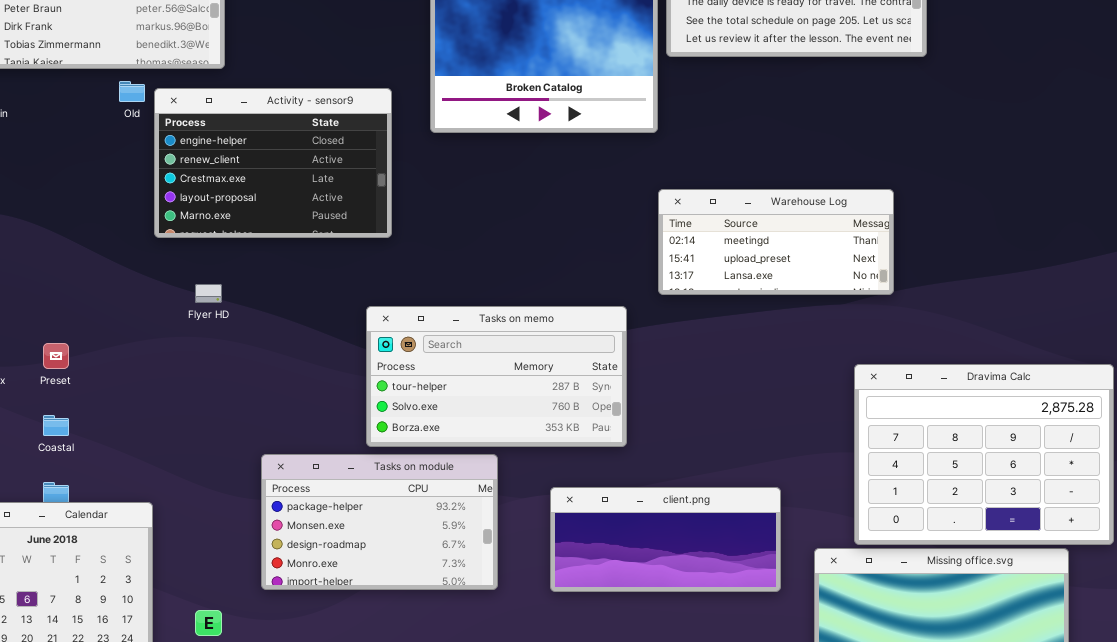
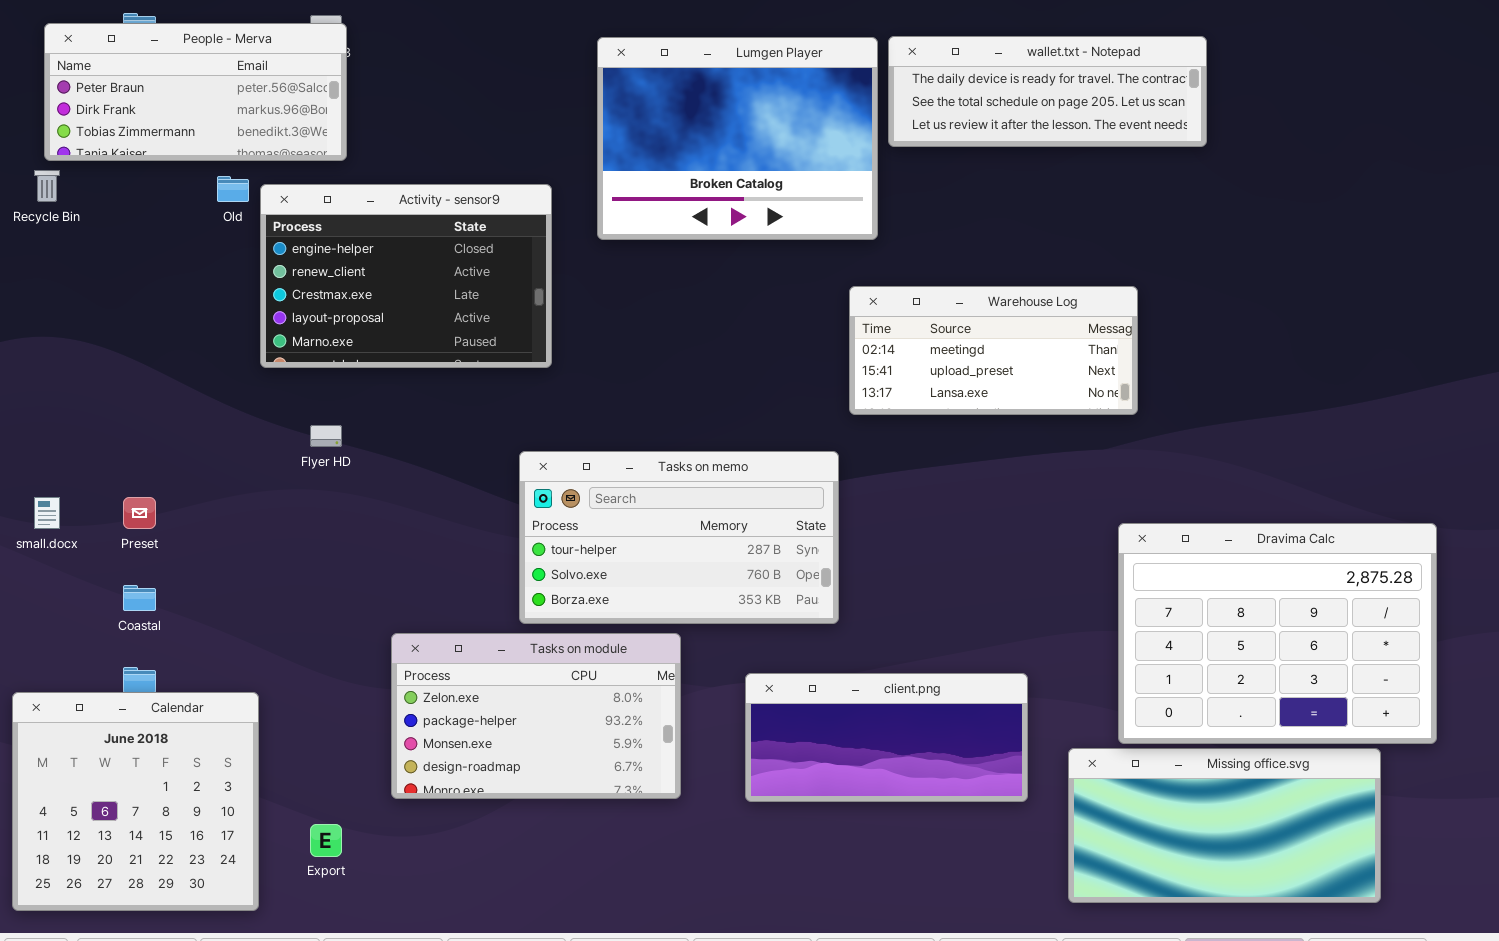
Warehouse Log: [658,189,894,295] -> [849,286,1138,415], moved
Tasks on module: [261,454,498,590] -> [391,633,681,799], scrolled up 1 row

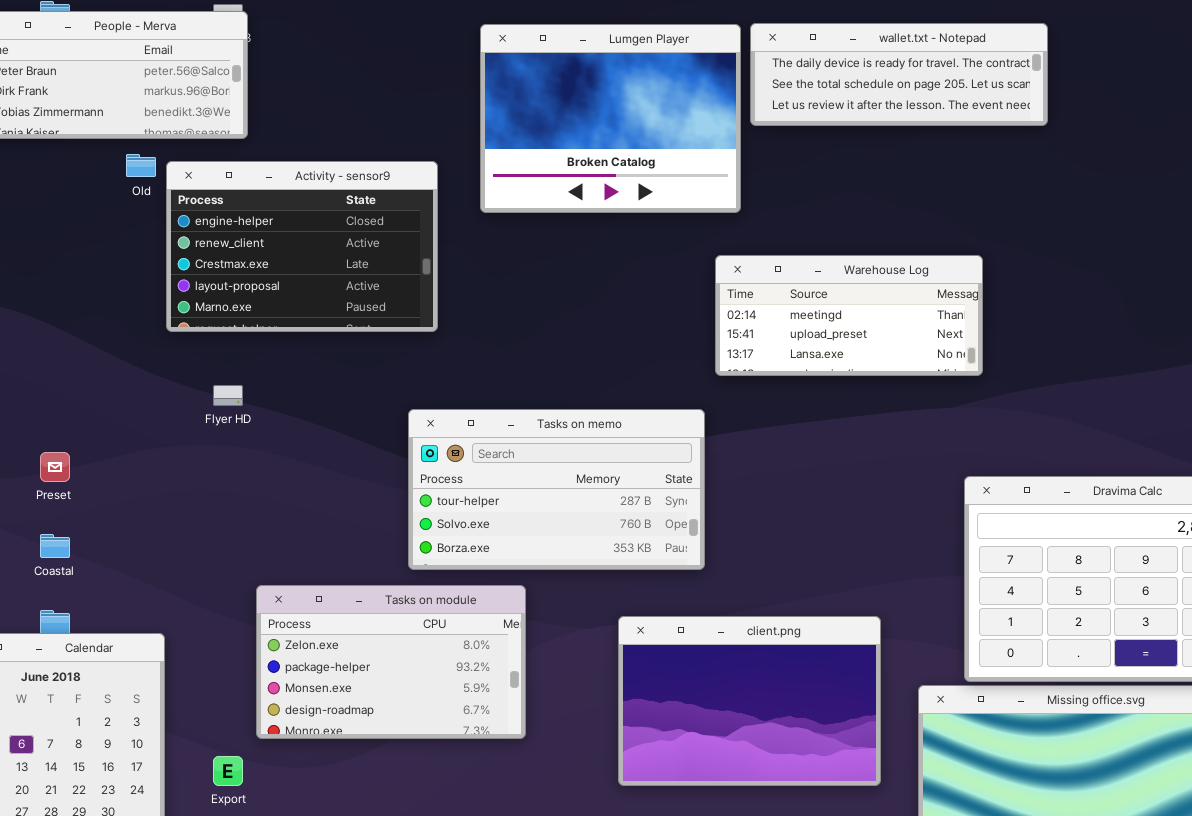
Tasks on module: [391,633,681,799] -> [256,585,526,739], moved
client.png: [745,673,1028,802] -> [618,616,881,786], resized

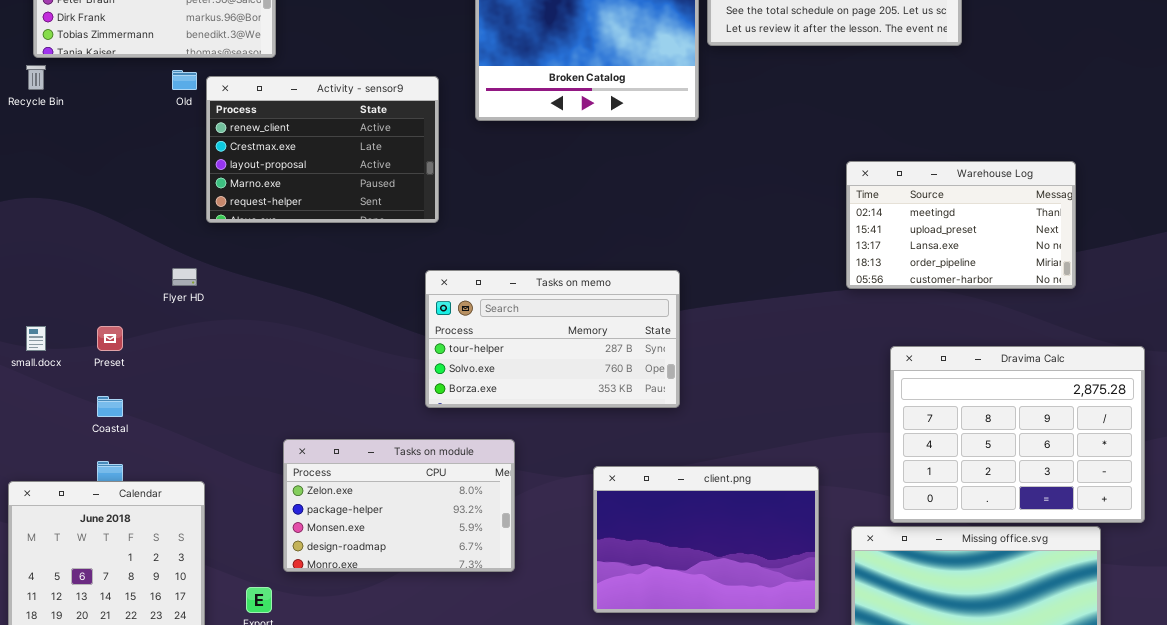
Activity - sensor9: [166,161,438,332] -> [206,76,439,223], scrolled down 1 row
Warehouse Log: [715,255,983,376] -> [846,161,1076,289], moved, resized
Flyer HD: [213,385,243,406] -> [172,268,197,286], moved
Tasks on memo: [408,409,705,570] -> [425,270,680,408], moved

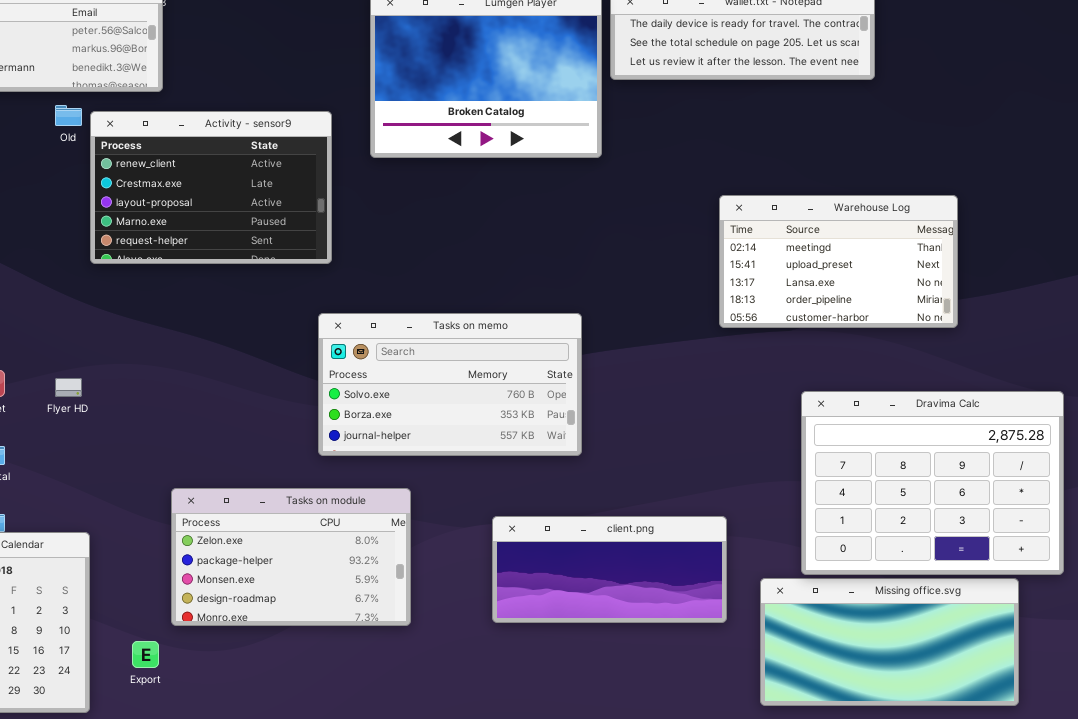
Warehouse Log: [846,161,1076,289] -> [719,195,958,328], moved
Flyer HD: [172,268,197,286] -> [55,378,82,397], moved
Tasks on memo: [425,270,680,408] -> [318,313,582,456], scrolled down 1 row
client.png: [593,466,819,613] -> [492,516,727,623], resized

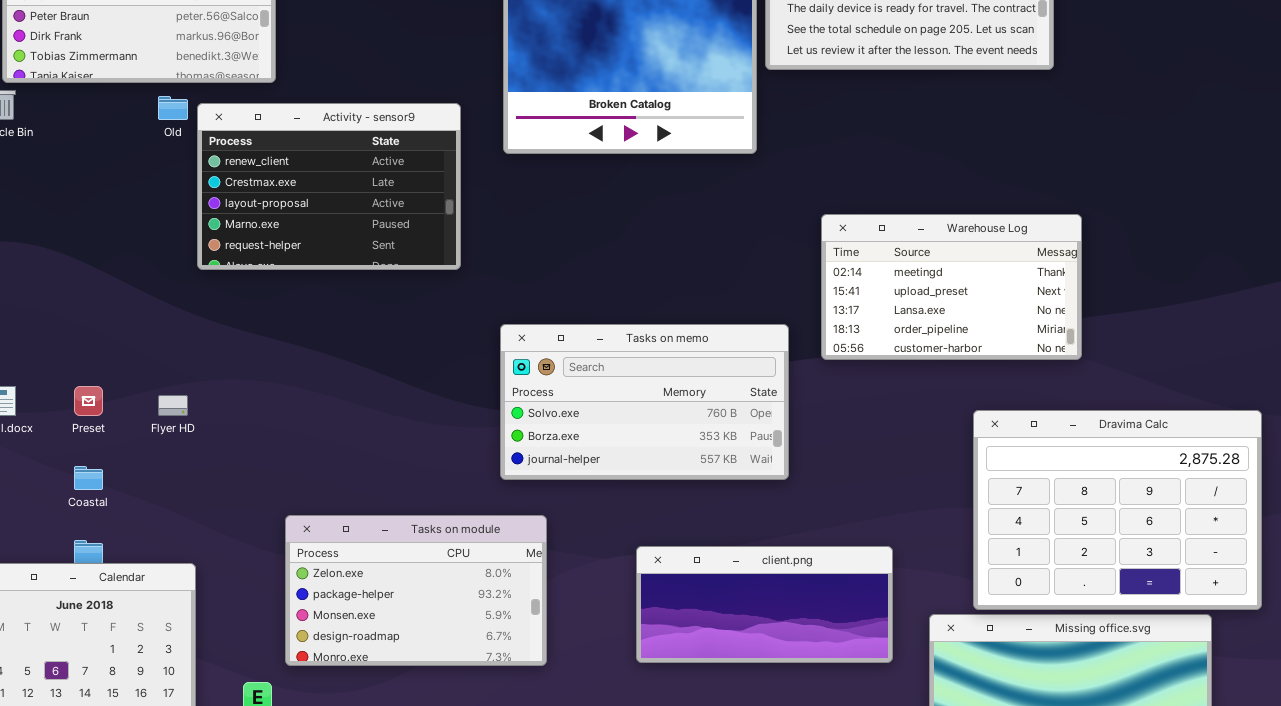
Warehouse Log: [719,195,958,328] -> [821,214,1082,360], moved
Tasks on memo: [318,313,582,456] -> [500,324,789,480], moved

